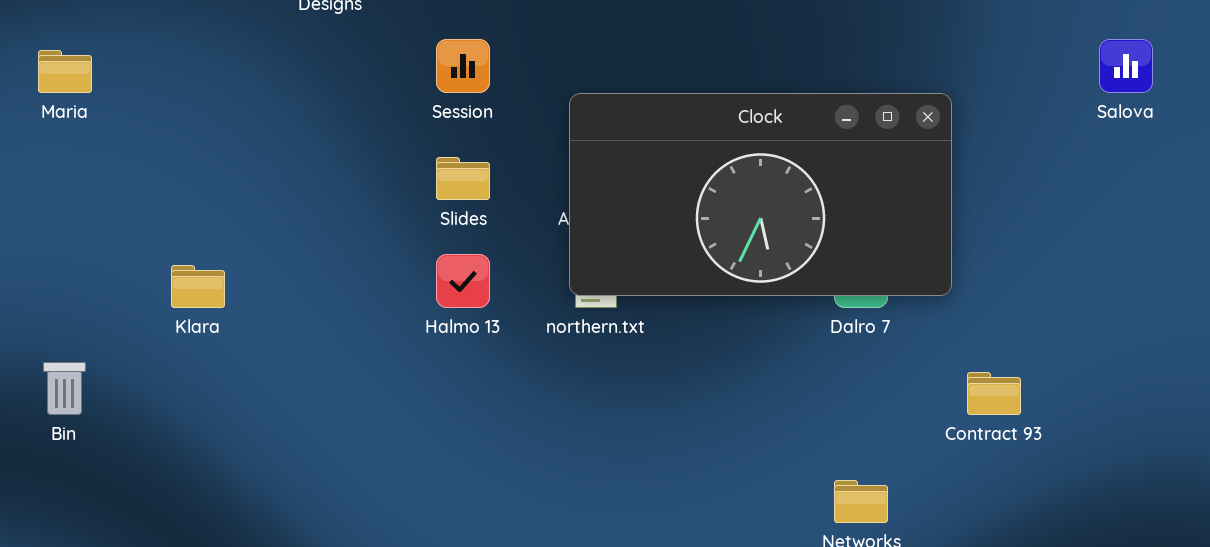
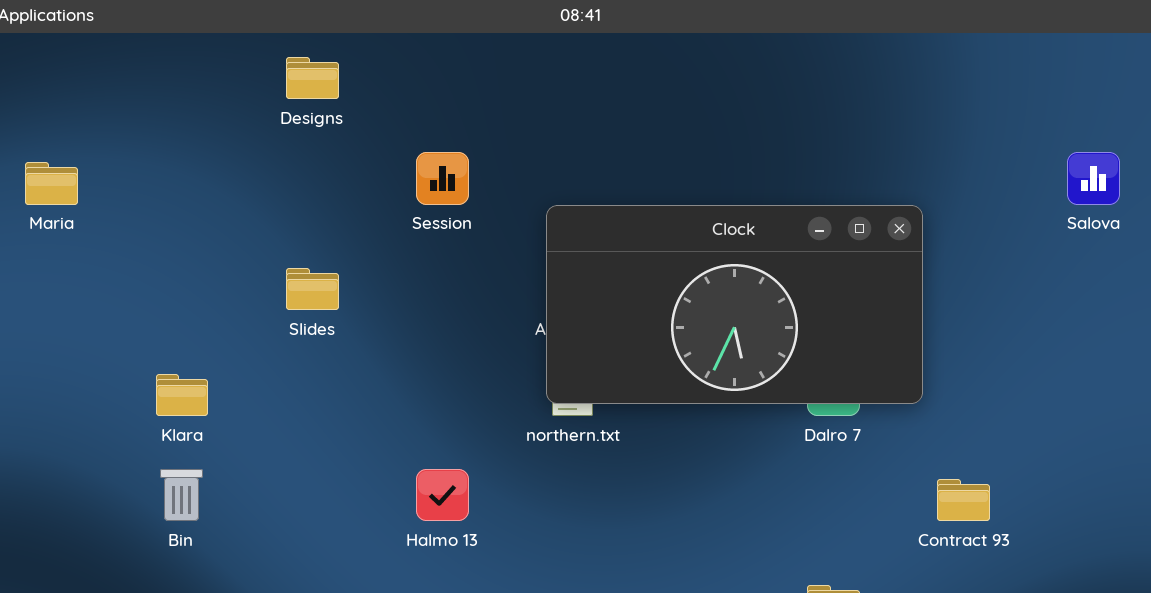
Slides: [436,157,490,200] -> [286,268,339,310], moved
Halmo 13: [436,254,490,308] -> [416,469,469,521], moved
Bin: [43,362,86,415] -> [160,469,203,521], moved

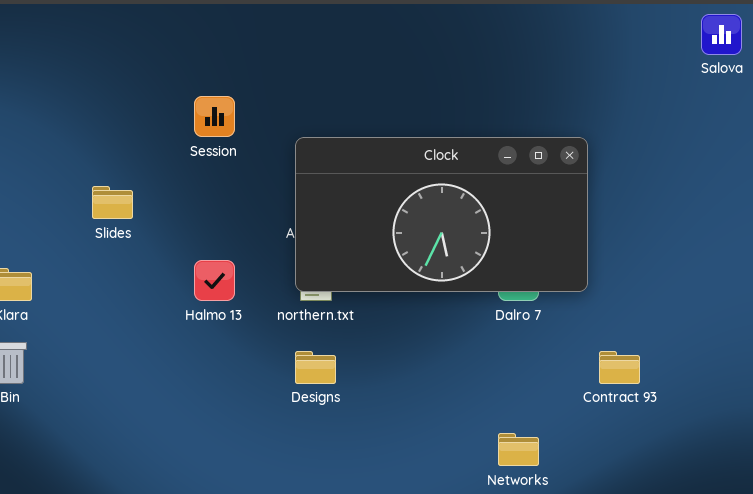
Designs: [286,57,339,99] -> [295,351,336,384], moved
Salova: [1067,152,1120,205] -> [701,14,742,55], moved
Halmo 13: [416,469,469,521] -> [194,260,235,301], moved

